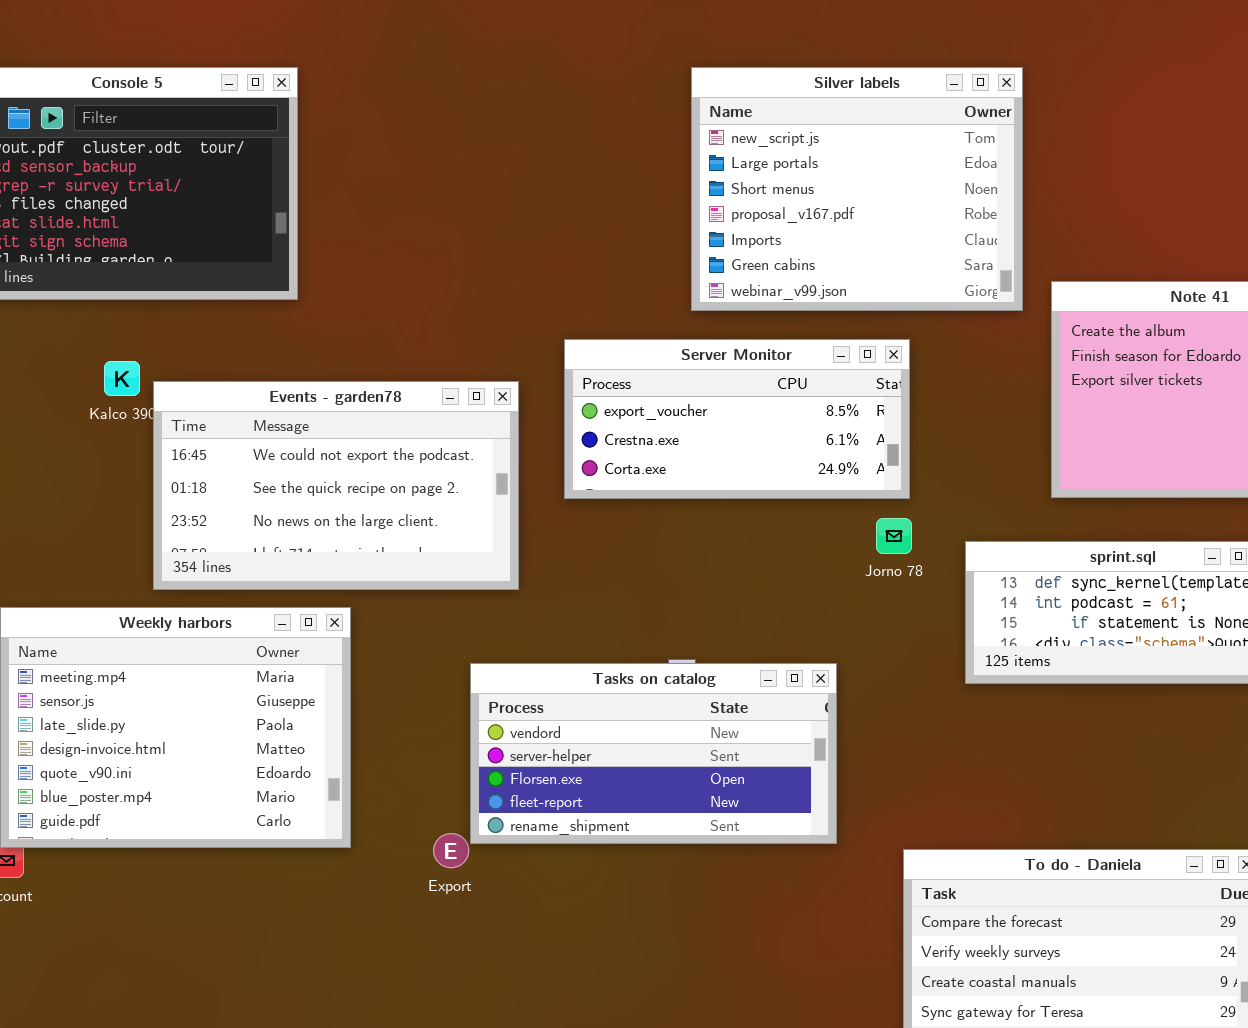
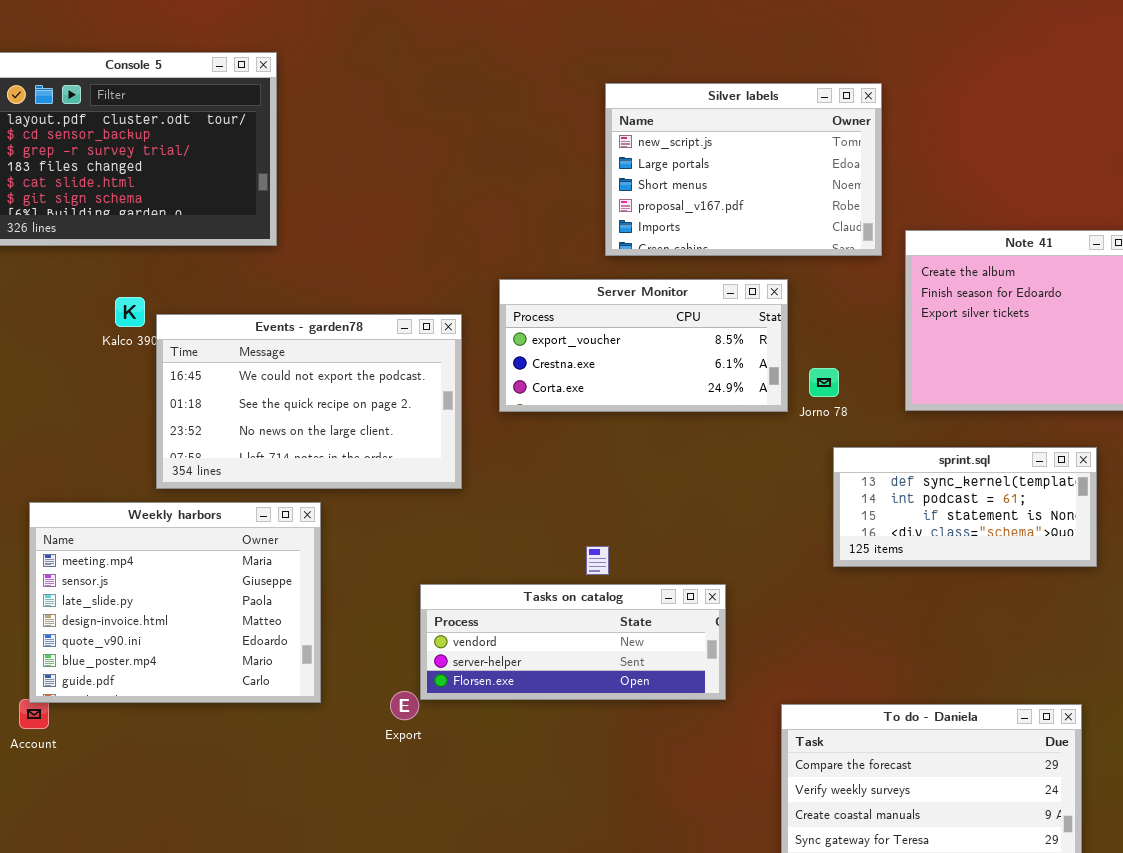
Silver labels: [691,67,1023,311] -> [605,83,882,256], resized
Jorno 78: [876,518,912,554] -> [809,368,839,397], moved
Tasks on catalog: [470,663,837,844] -> [420,584,726,700], resized

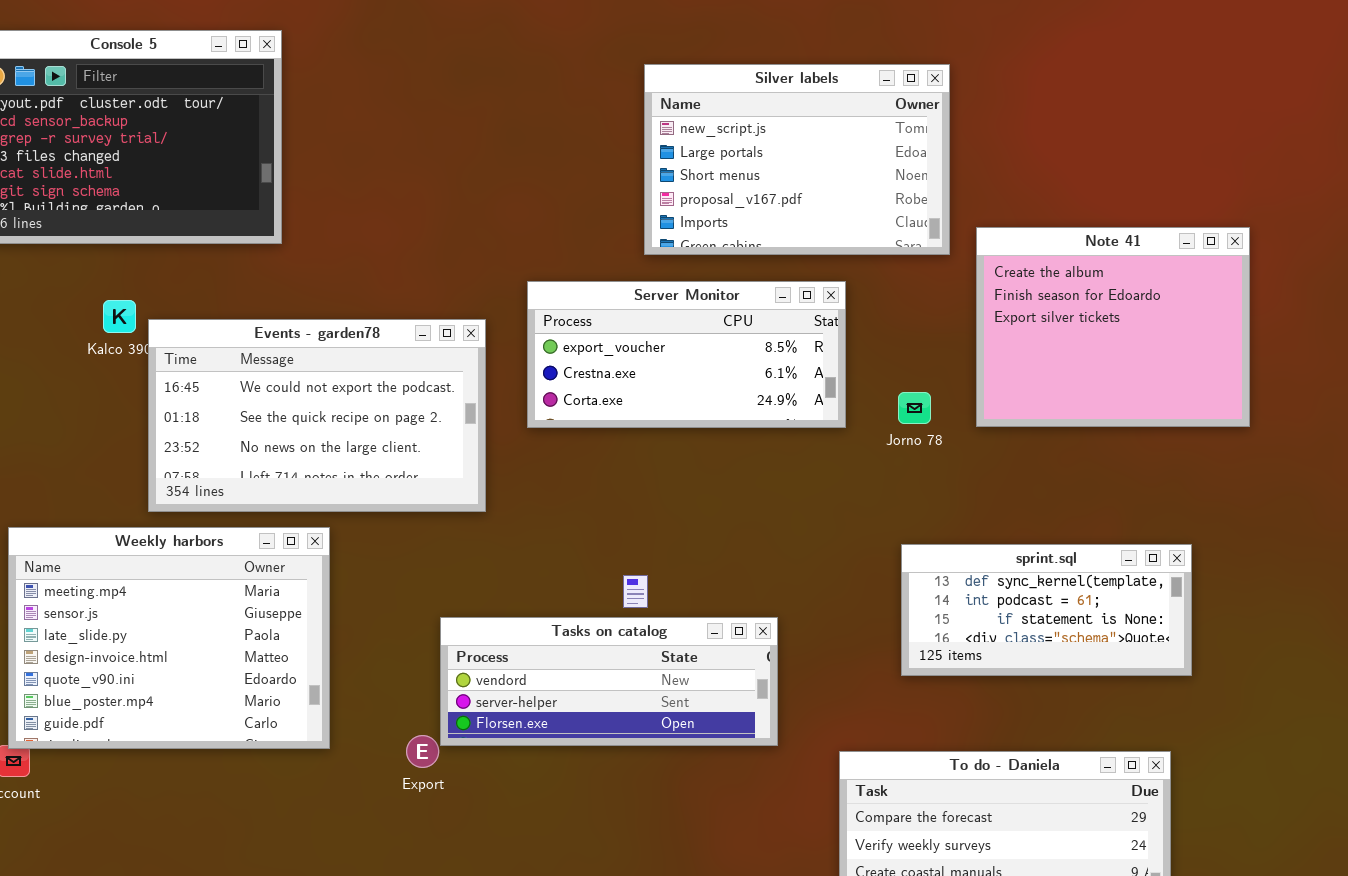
Jorno 78: [809,368,839,397] -> [898,392,931,424], moved
sprint.sql: [833,447,1097,567] -> [901,544,1192,676], moved

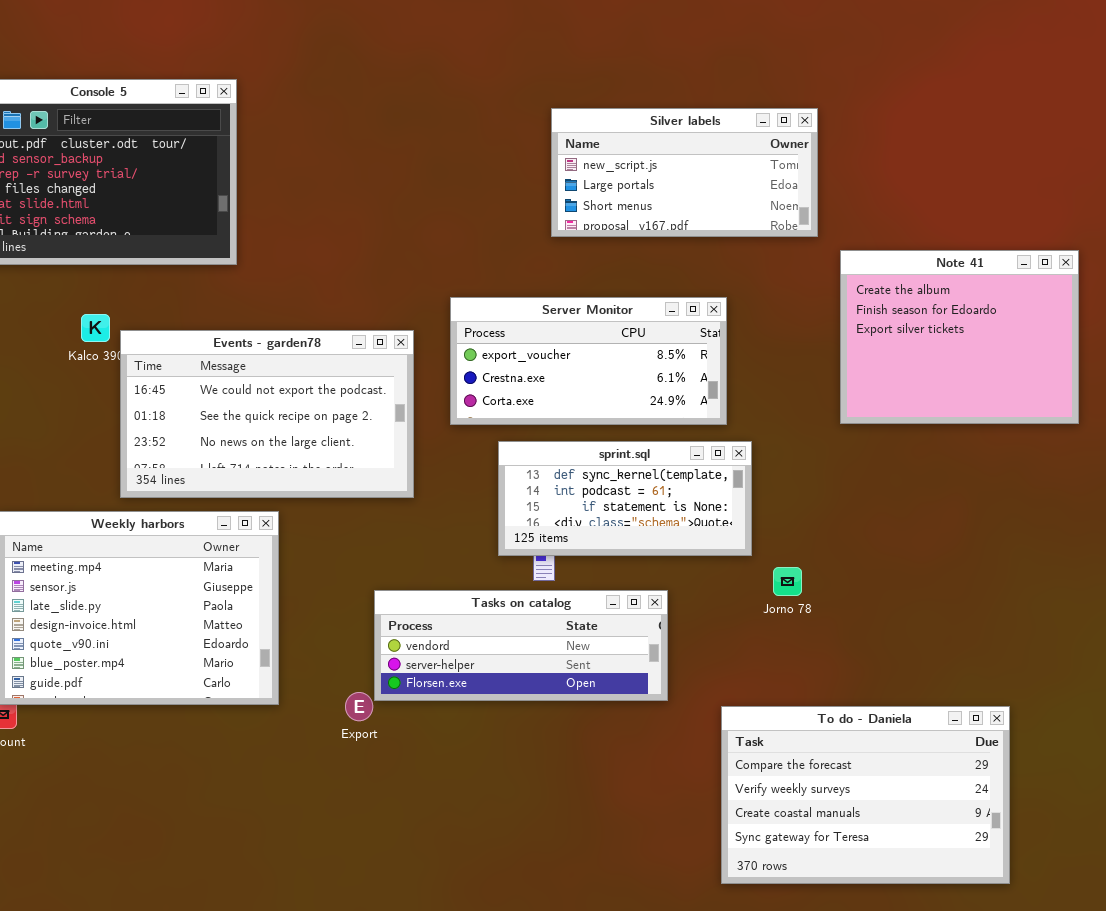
Silver labels: [644,64,950,255] -> [551,108,818,237], resized
Jorno 78: [898,392,931,424] -> [773,567,802,596], moved
sprint.sql: [901,544,1192,676] -> [498,441,752,556], moved

